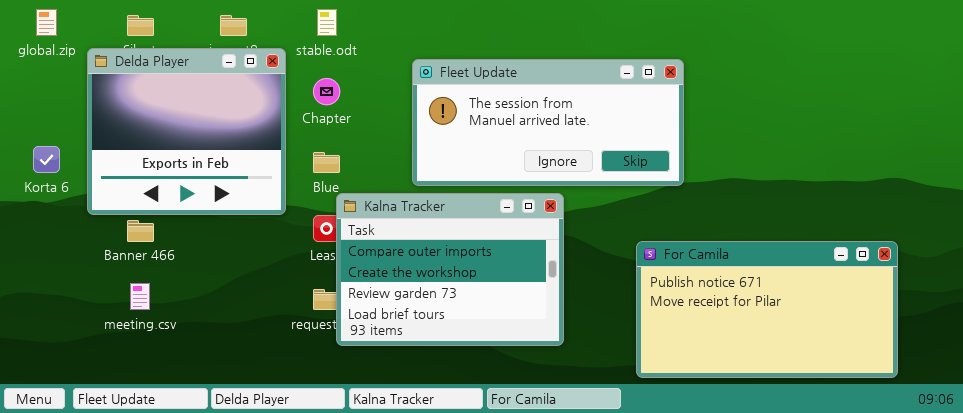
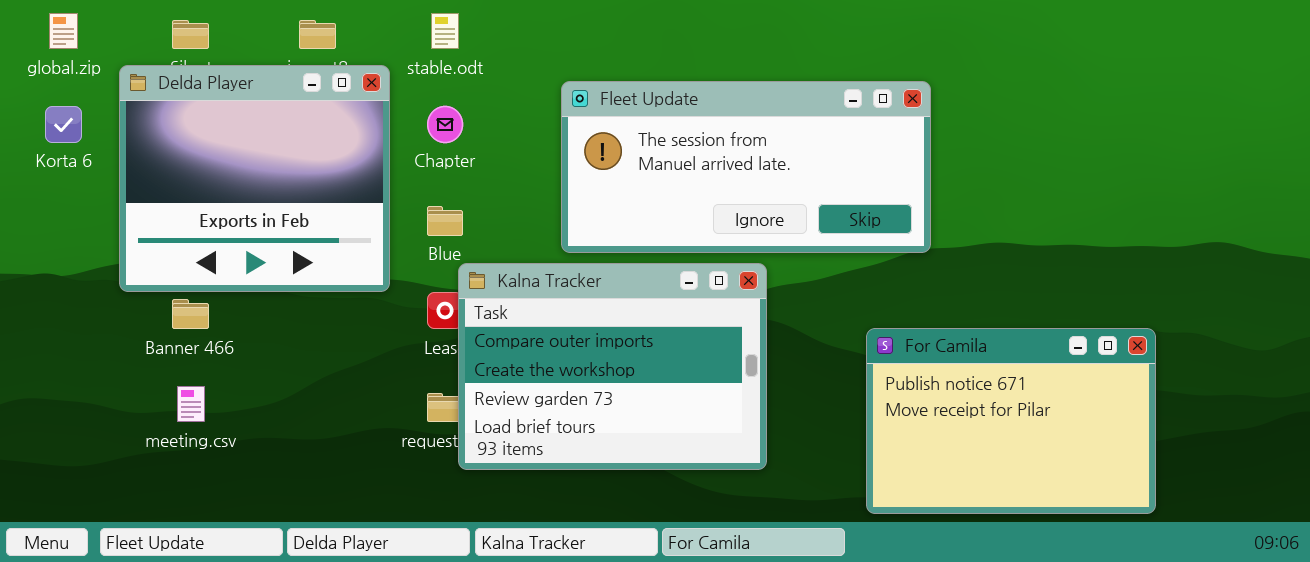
Korta 6: [33,146,60,173] -> [45,106,82,143], moved
For Camila: [636,241,898,378] -> [866,328,1156,514], resized

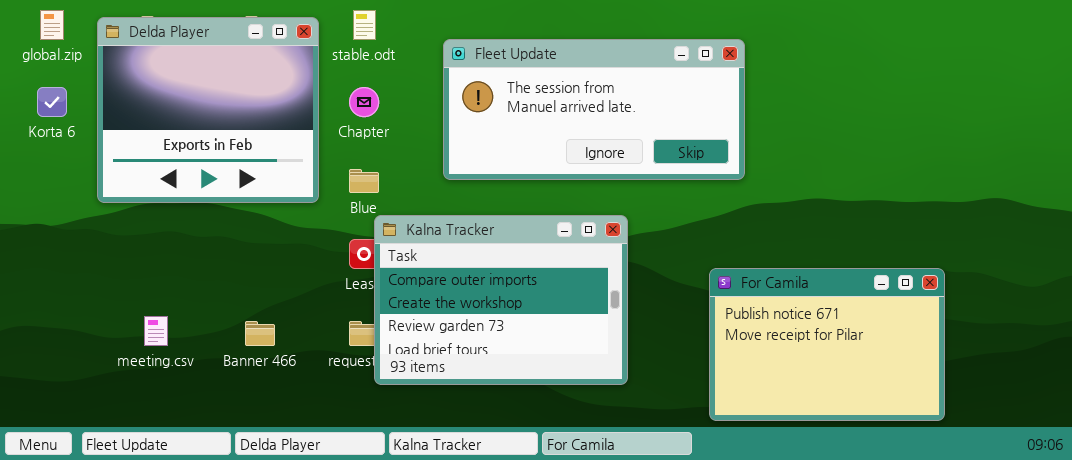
Delda Player: [119,65,390,292] -> [97,17,319,203], moved
Fleet Update: [561,81,931,253] -> [443,39,745,180], moved
Banner 466: [172,299,209,329] -> [245,321,275,346], moved

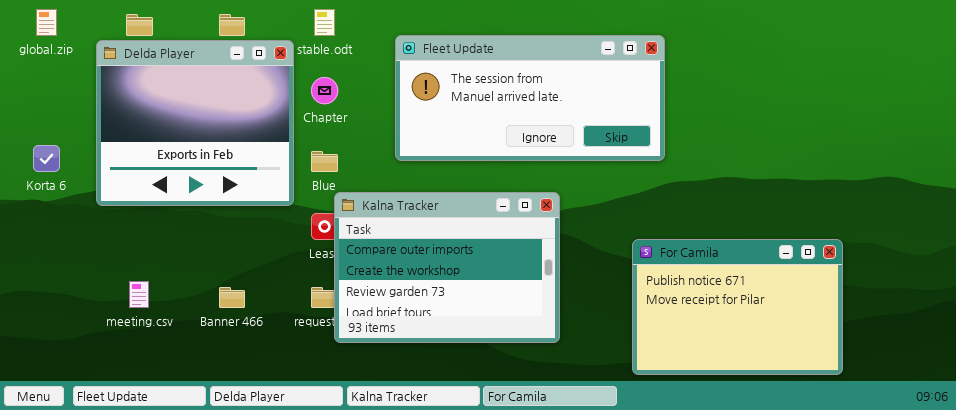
Delda Player: [97,17,319,203] -> [96,40,294,206], moved
Korta 6: [37,87,67,117] -> [33,145,60,172], moved

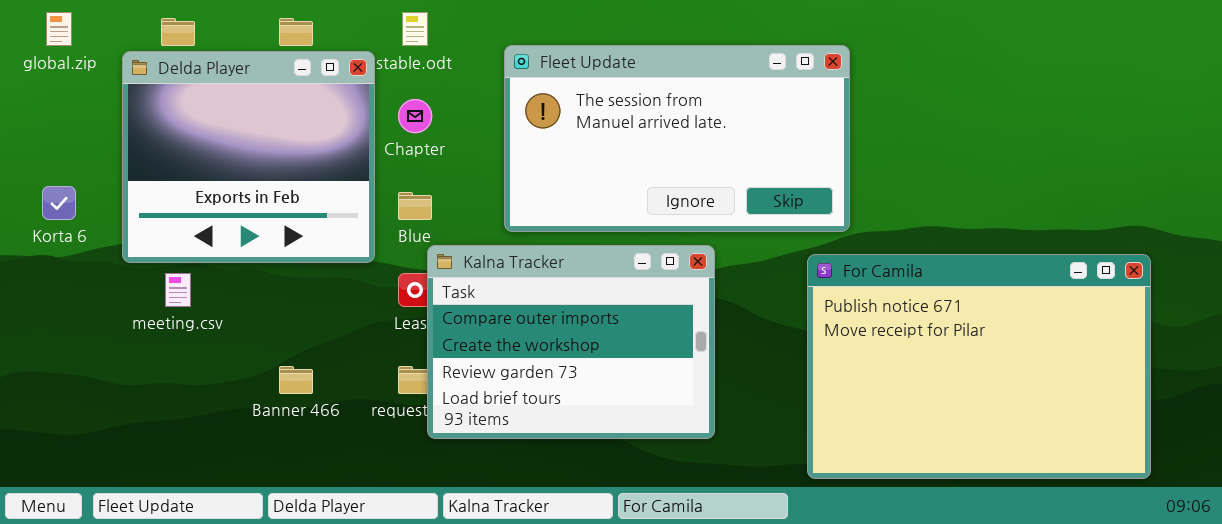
Fleet Update: [395,35,665,161] -> [504,45,850,232], resized
For Camila: [632,239,843,375] -> [807,254,1151,479], resized
meeting.csv: [129,281,149,308] -> [165,273,191,307], moved

